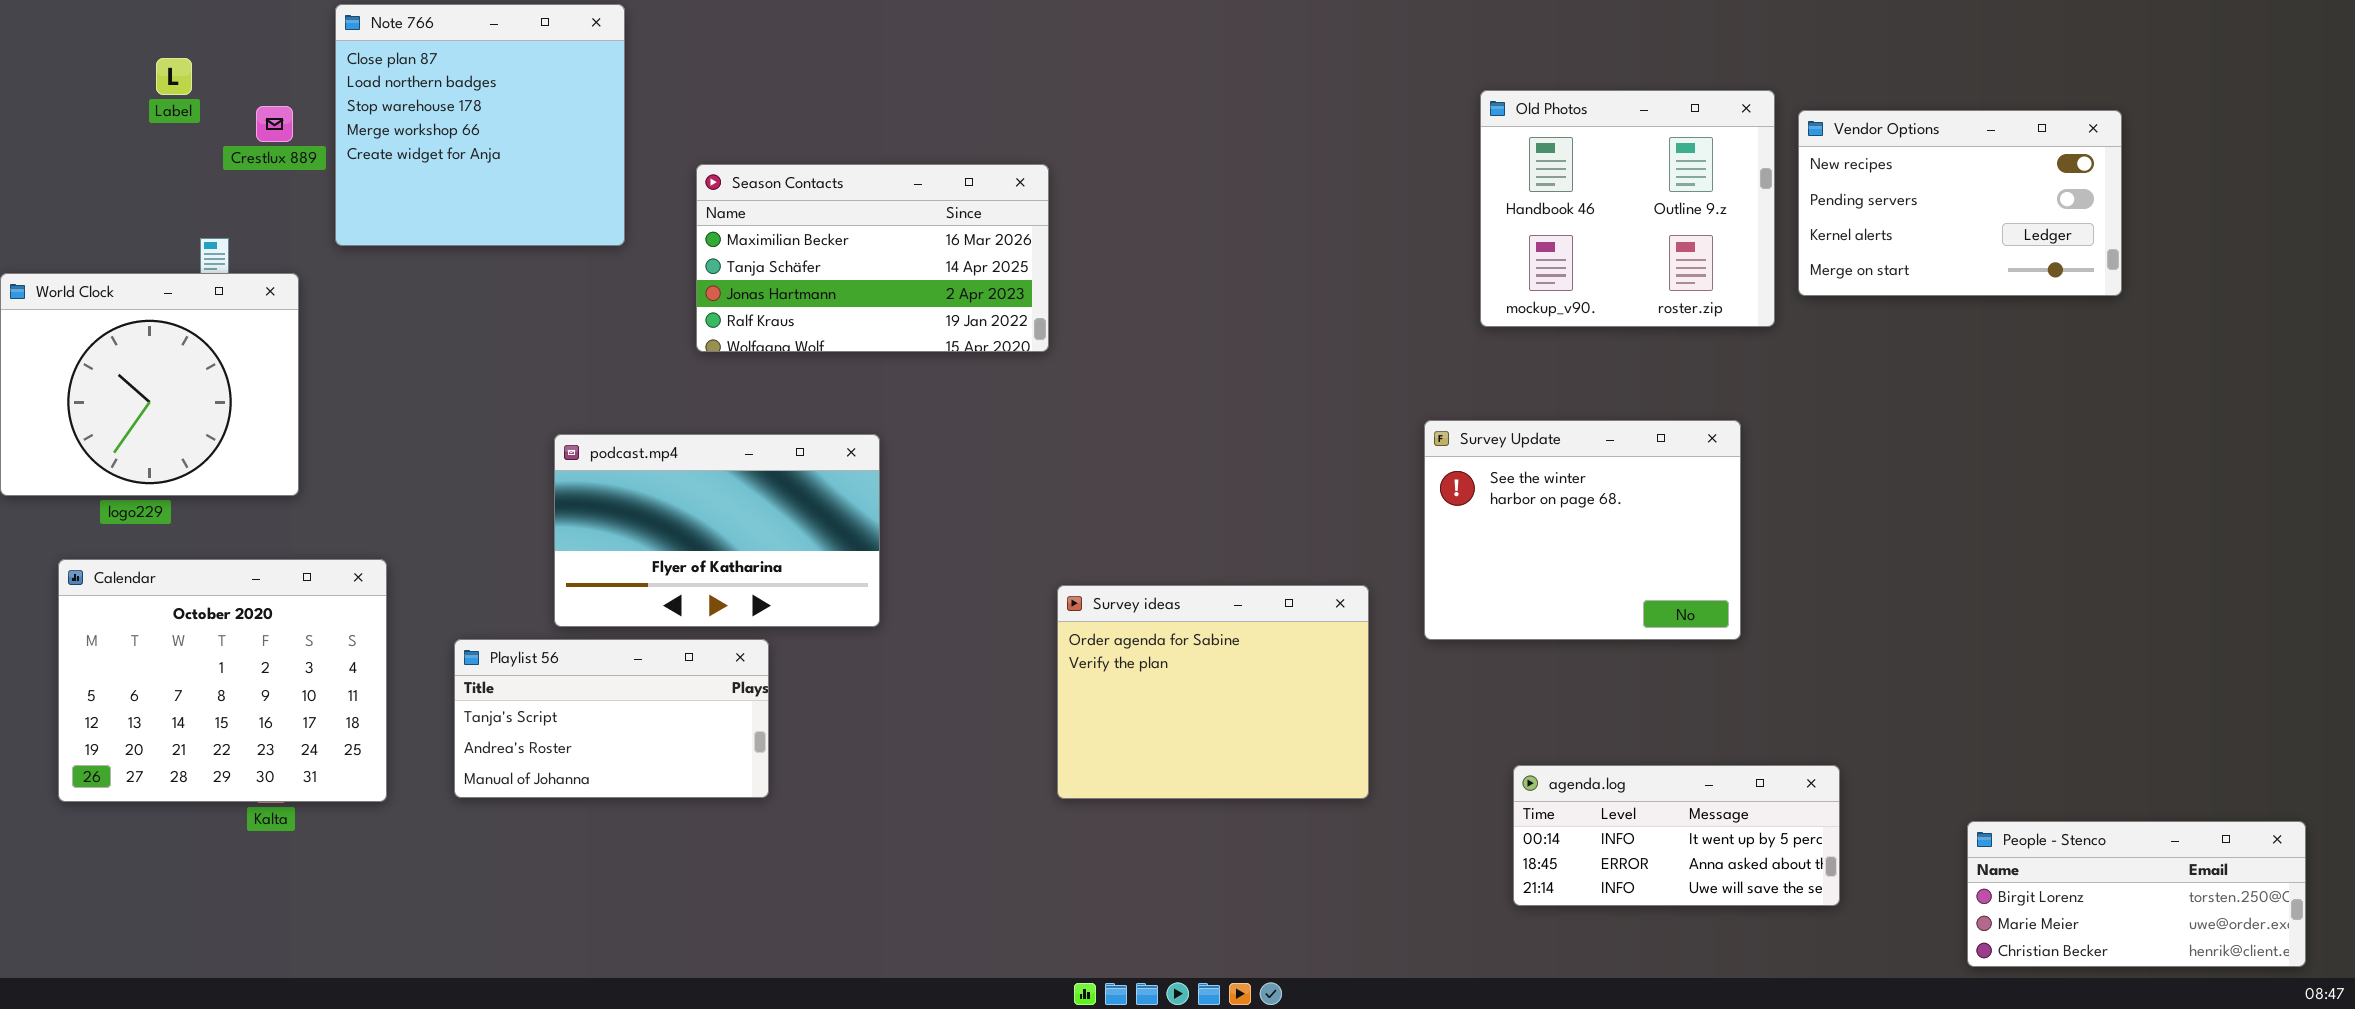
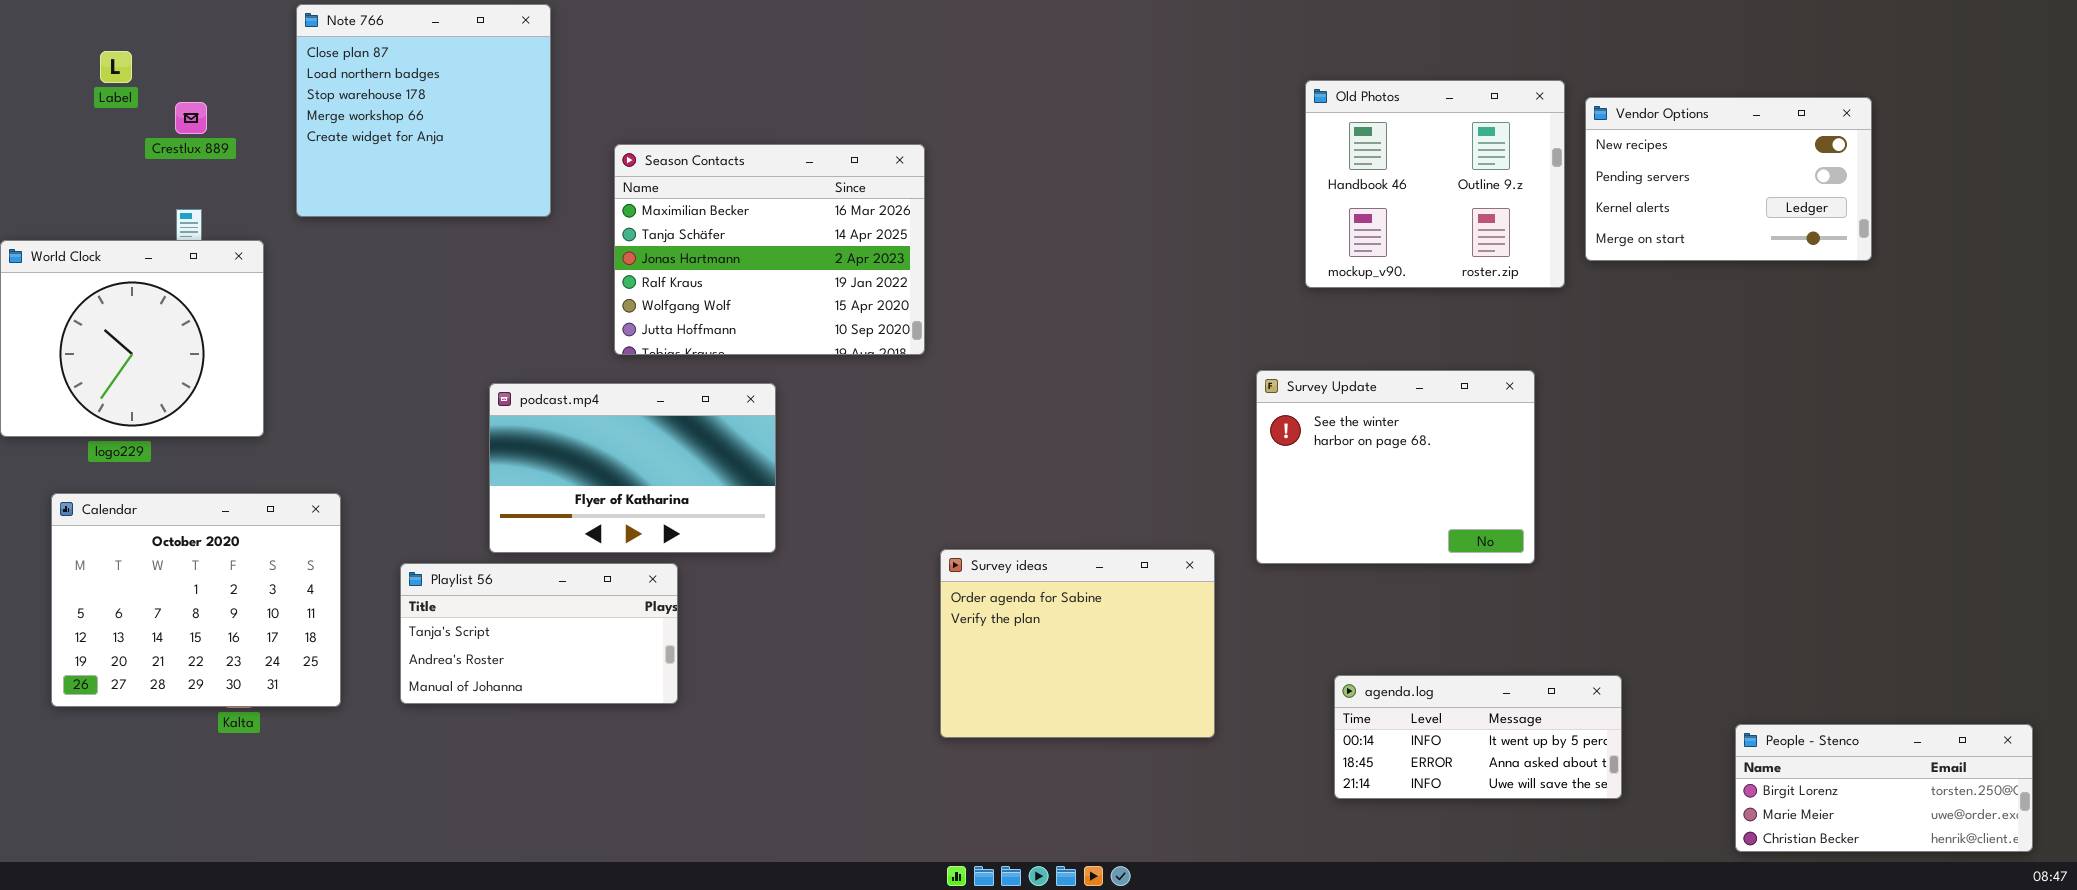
Label: [156,58,192,95] -> [100,51,132,83], moved
Crestlux 889: [256,106,293,142] -> [175,102,207,134], moved
Season Contacts: [696,164,1049,352] -> [614,144,925,355], resized
Survey ideas: [1057,585,1369,799] -> [940,549,1215,738], moved

